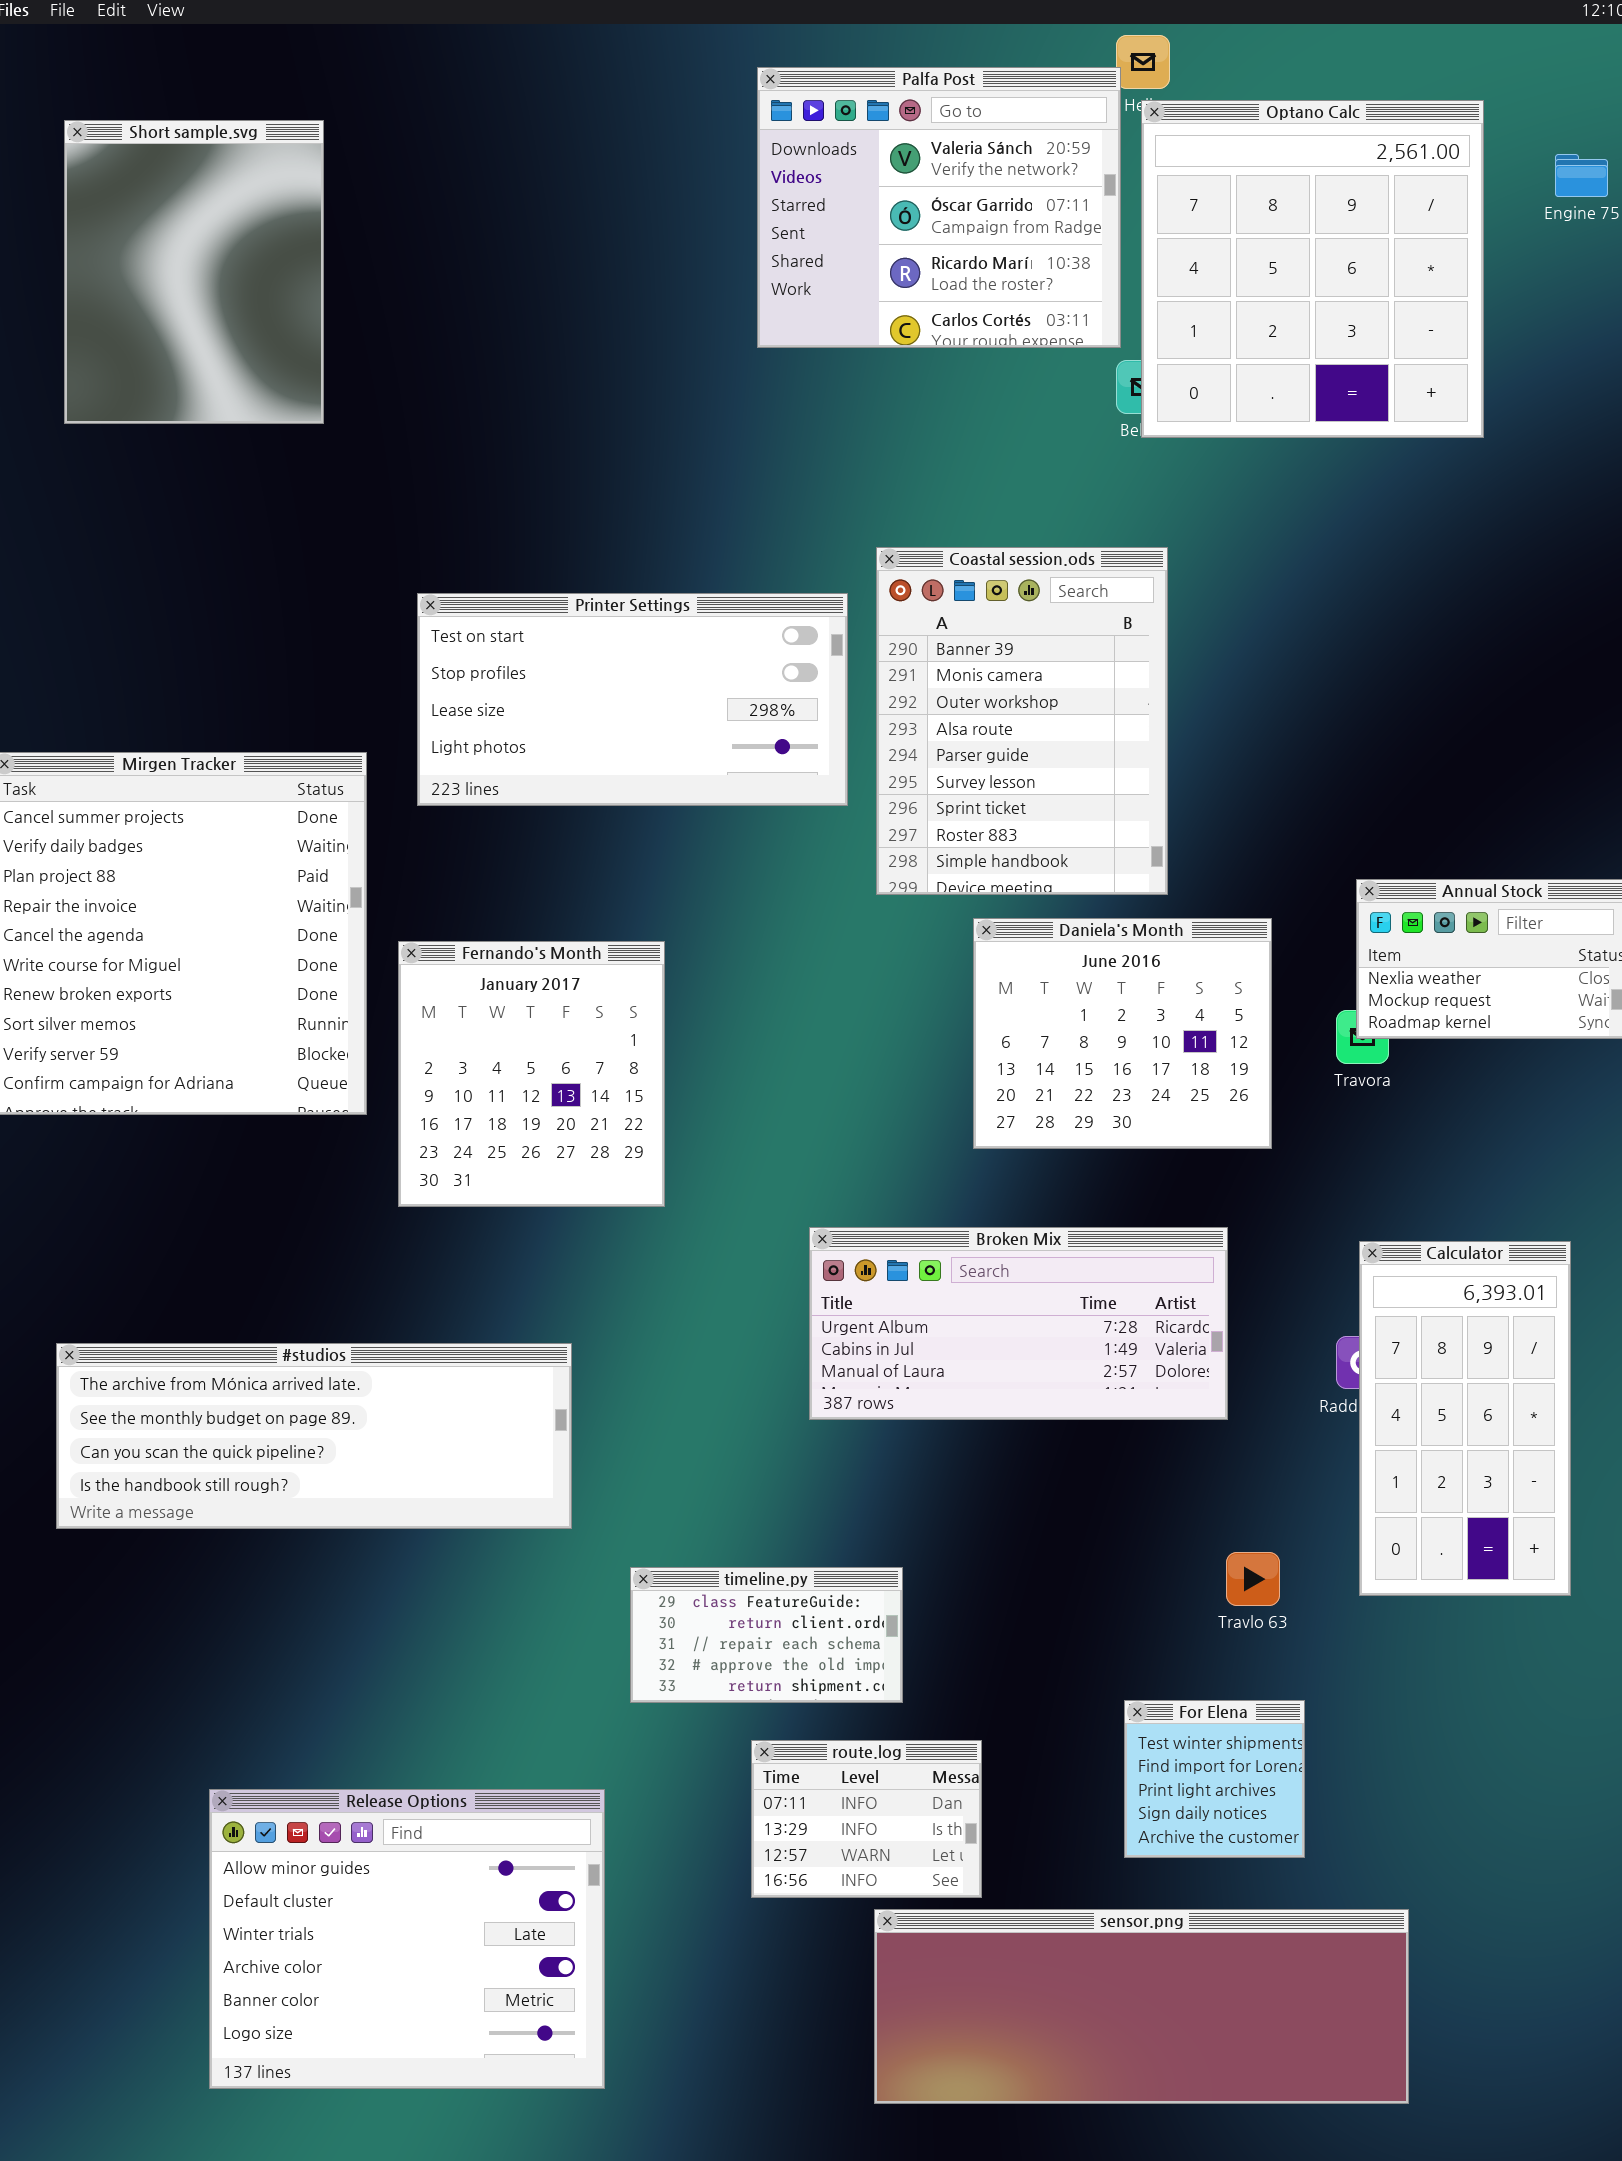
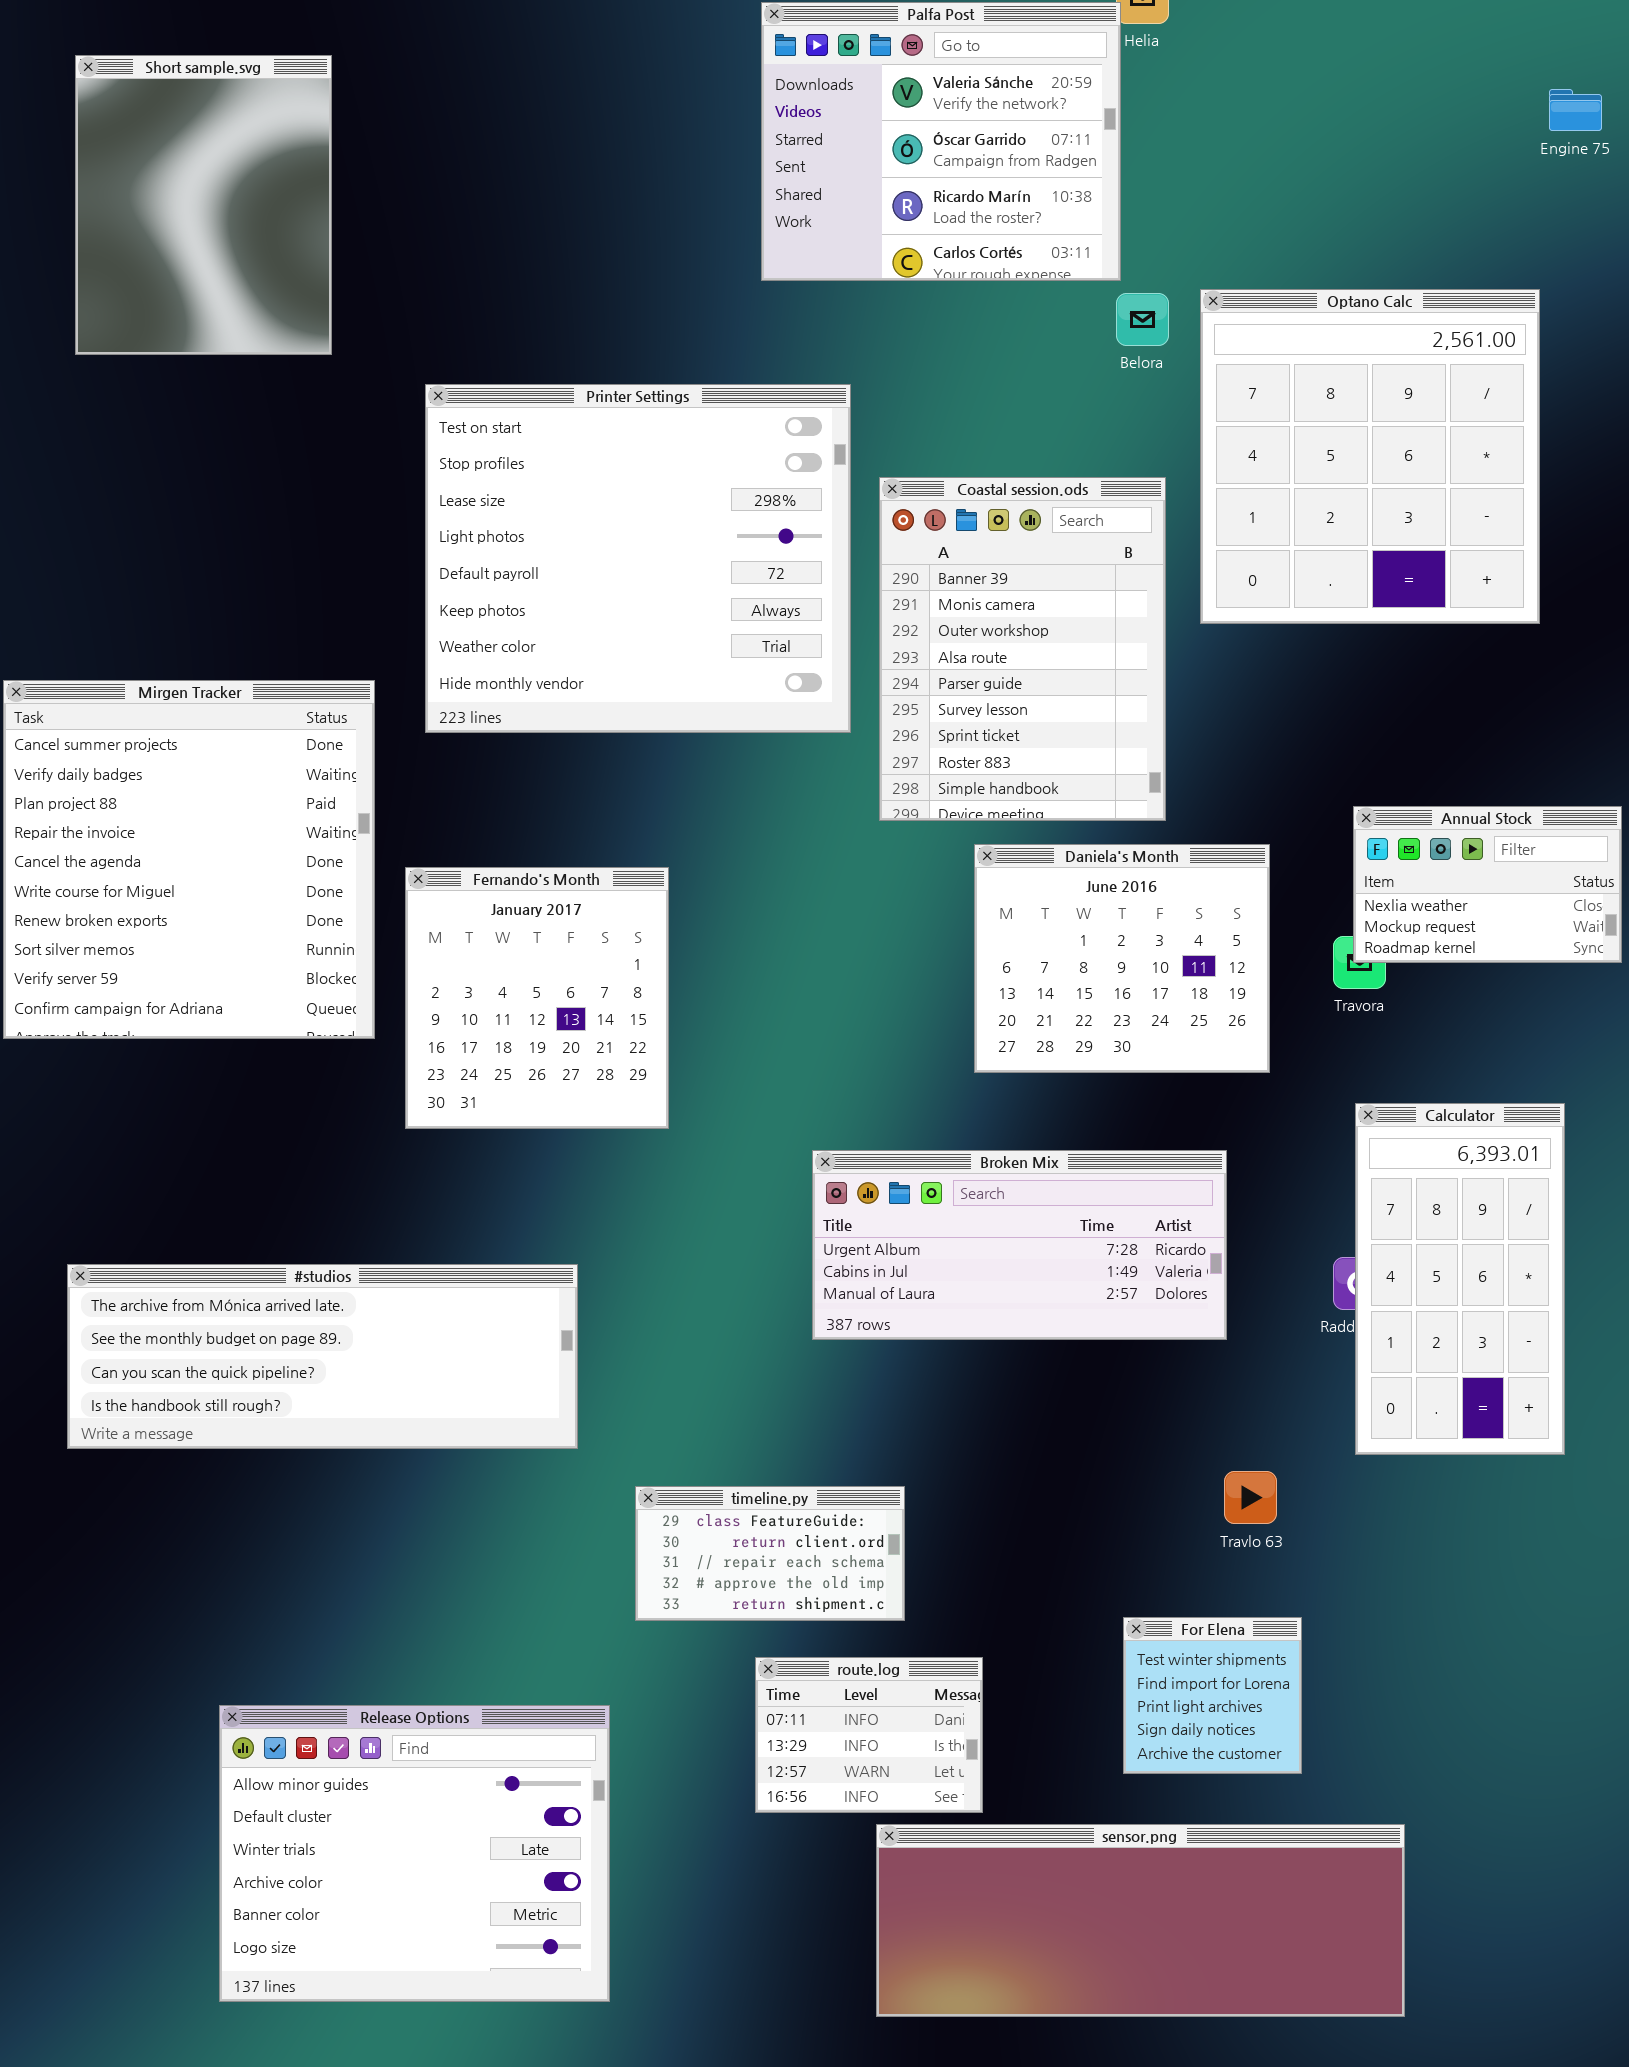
Optano Calc: [1141,100,1484,438] -> [1200,289,1540,624], moved
Printer Settings: [417,593,848,806] -> [425,384,851,733], resized
Calculator: [1359,1241,1571,1596] -> [1355,1103,1565,1455], moved

